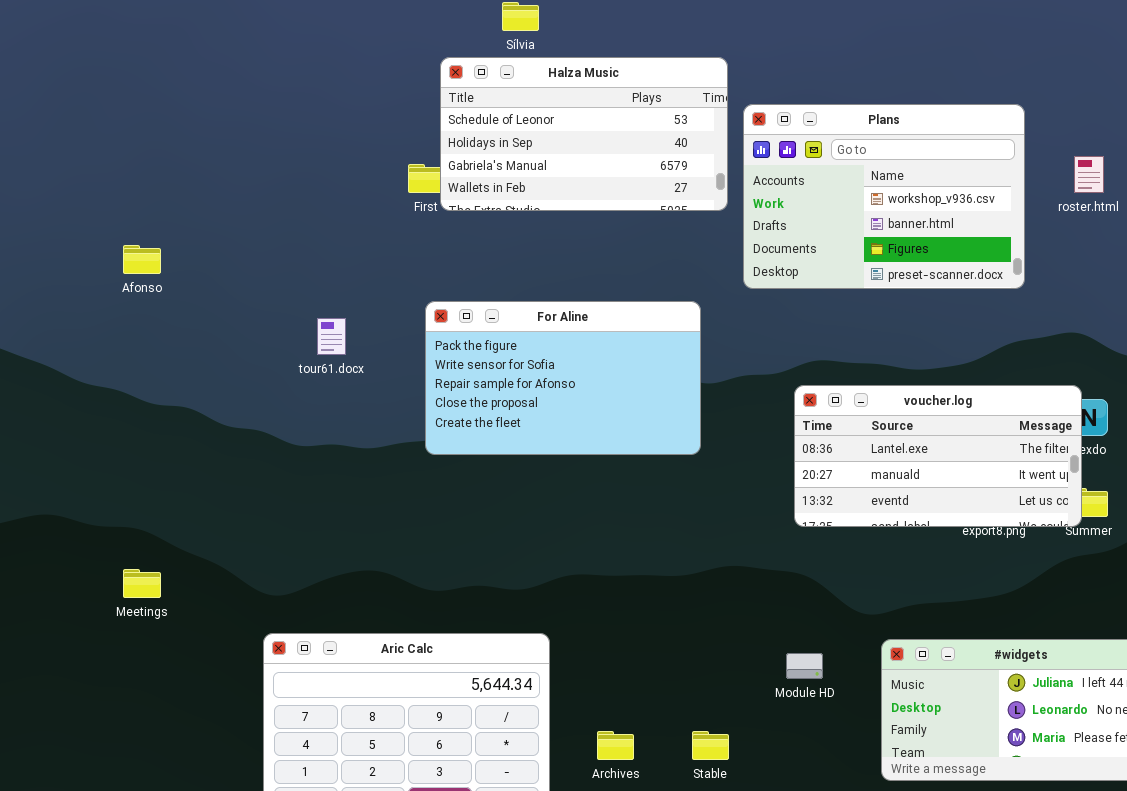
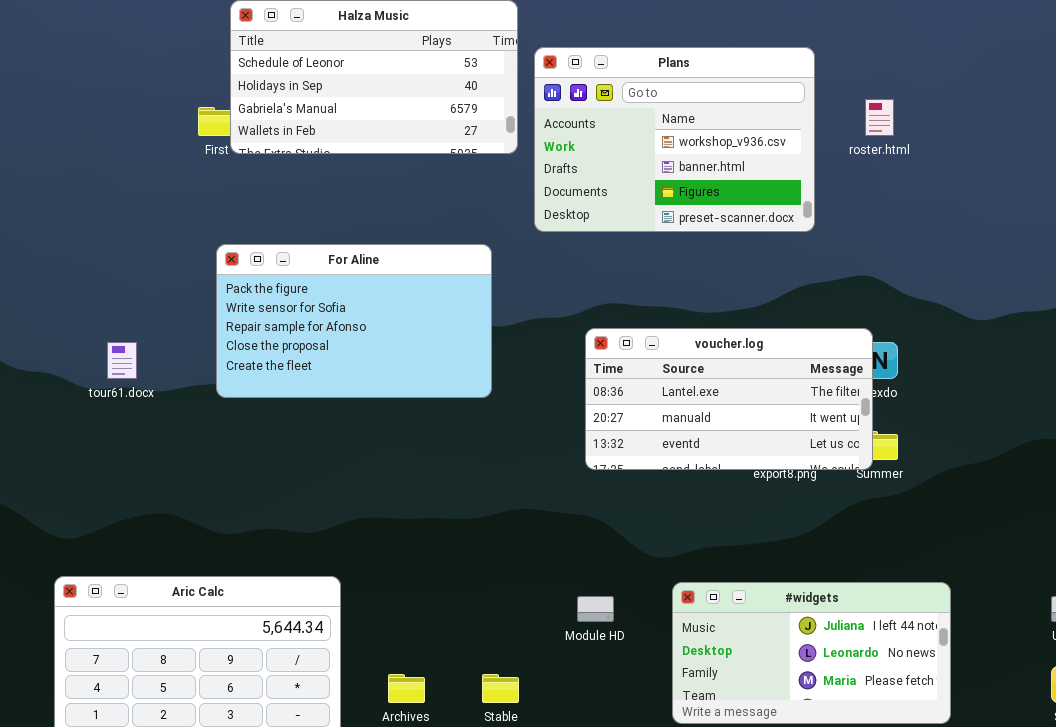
tour61.docx: [317,318,346,355] -> [107,342,137,379], moved

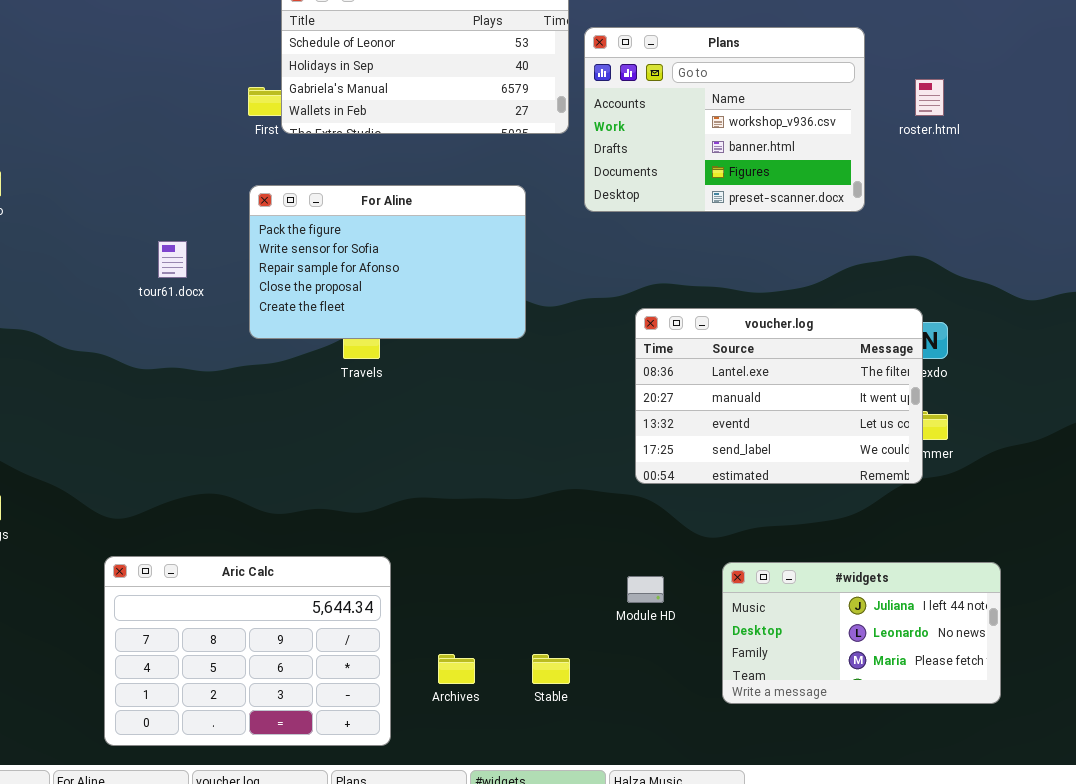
For Aline: [216,244,492,398] -> [249,185,526,339], moved
voucher.log: [585,328,873,470] -> [635,308,923,484], resized
tour61.docx: [107,342,137,379] -> [158,241,187,278], moved

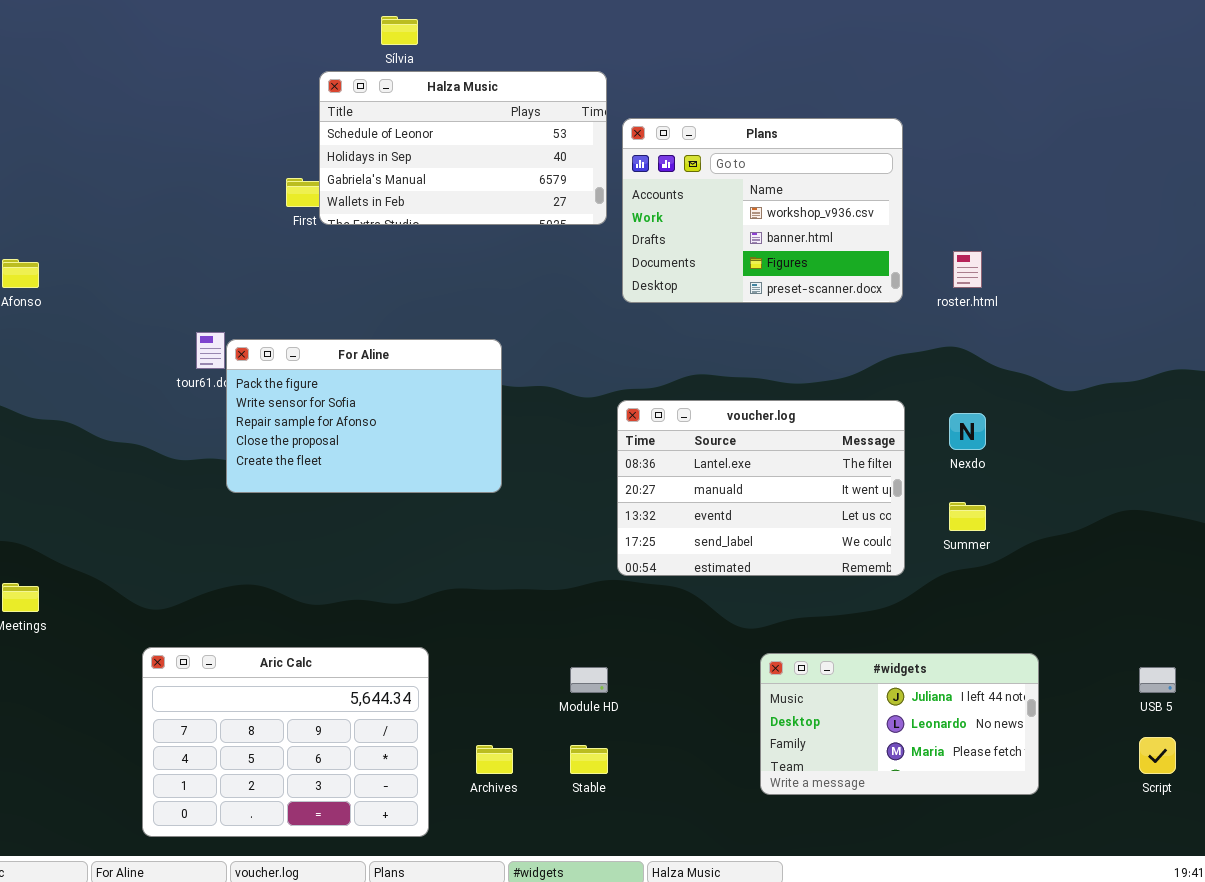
roster.html: [915,79,944,116] -> [953,251,982,288], moved
For Aline: [249,185,526,339] -> [226,339,502,493], moved
voucher.log: [635,308,923,484] -> [617,400,905,576], moved
Module HD: [627,576,664,603] -> [570,667,608,693], moved

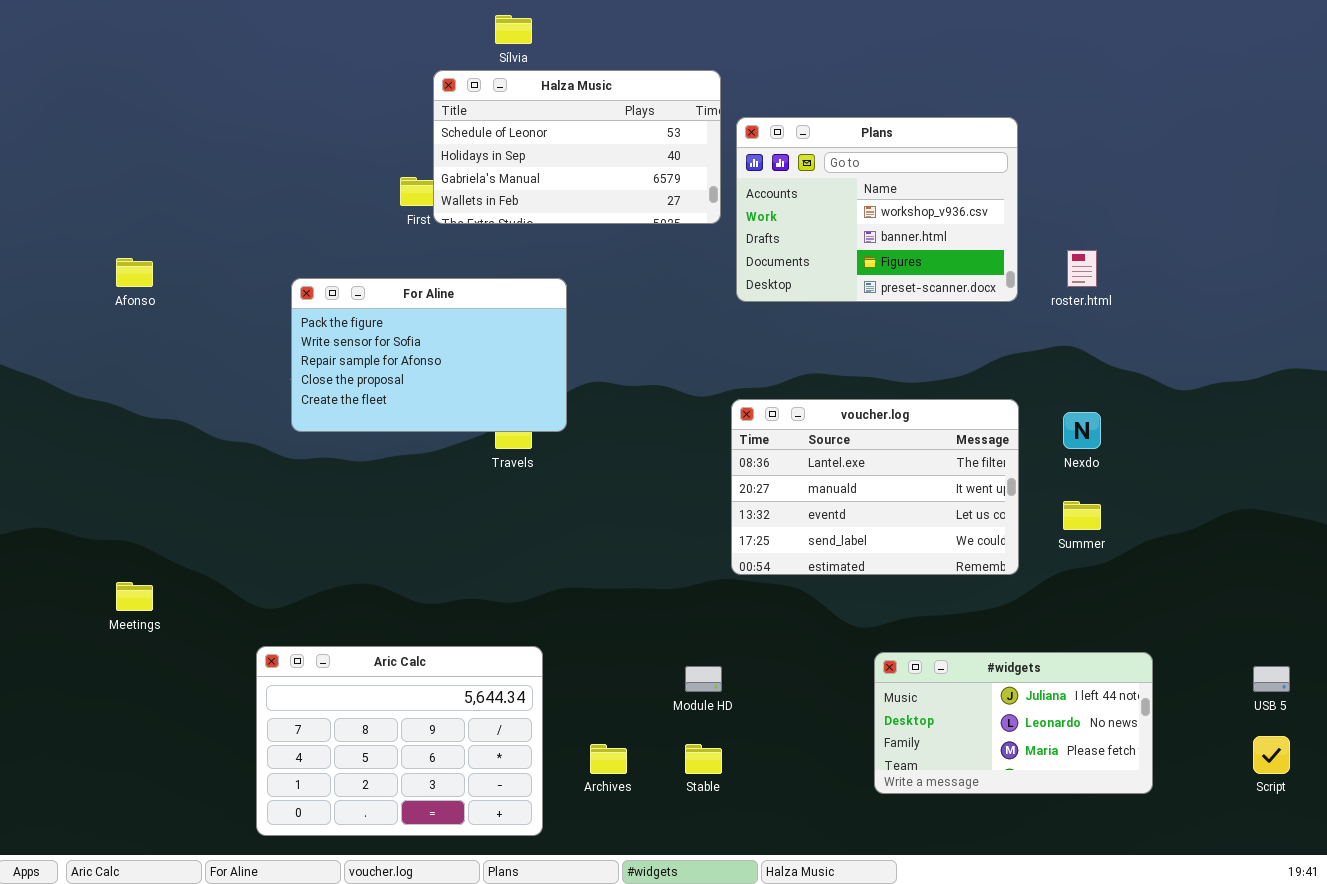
For Aline: [226,339,502,493] -> [291,278,567,432], moved

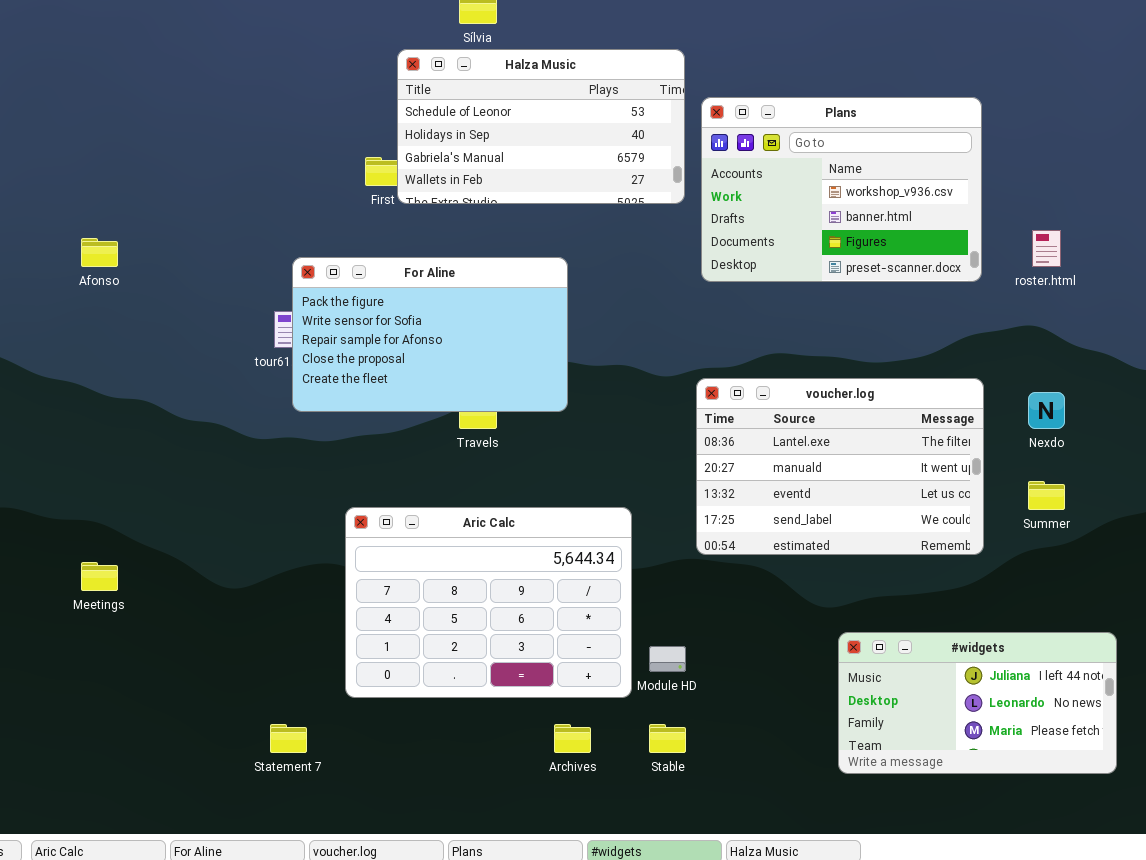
For Aline: [291,278,567,432] -> [292,257,568,412], moved
Aric Calc: [256,646,543,836] -> [345,507,632,698], moved

